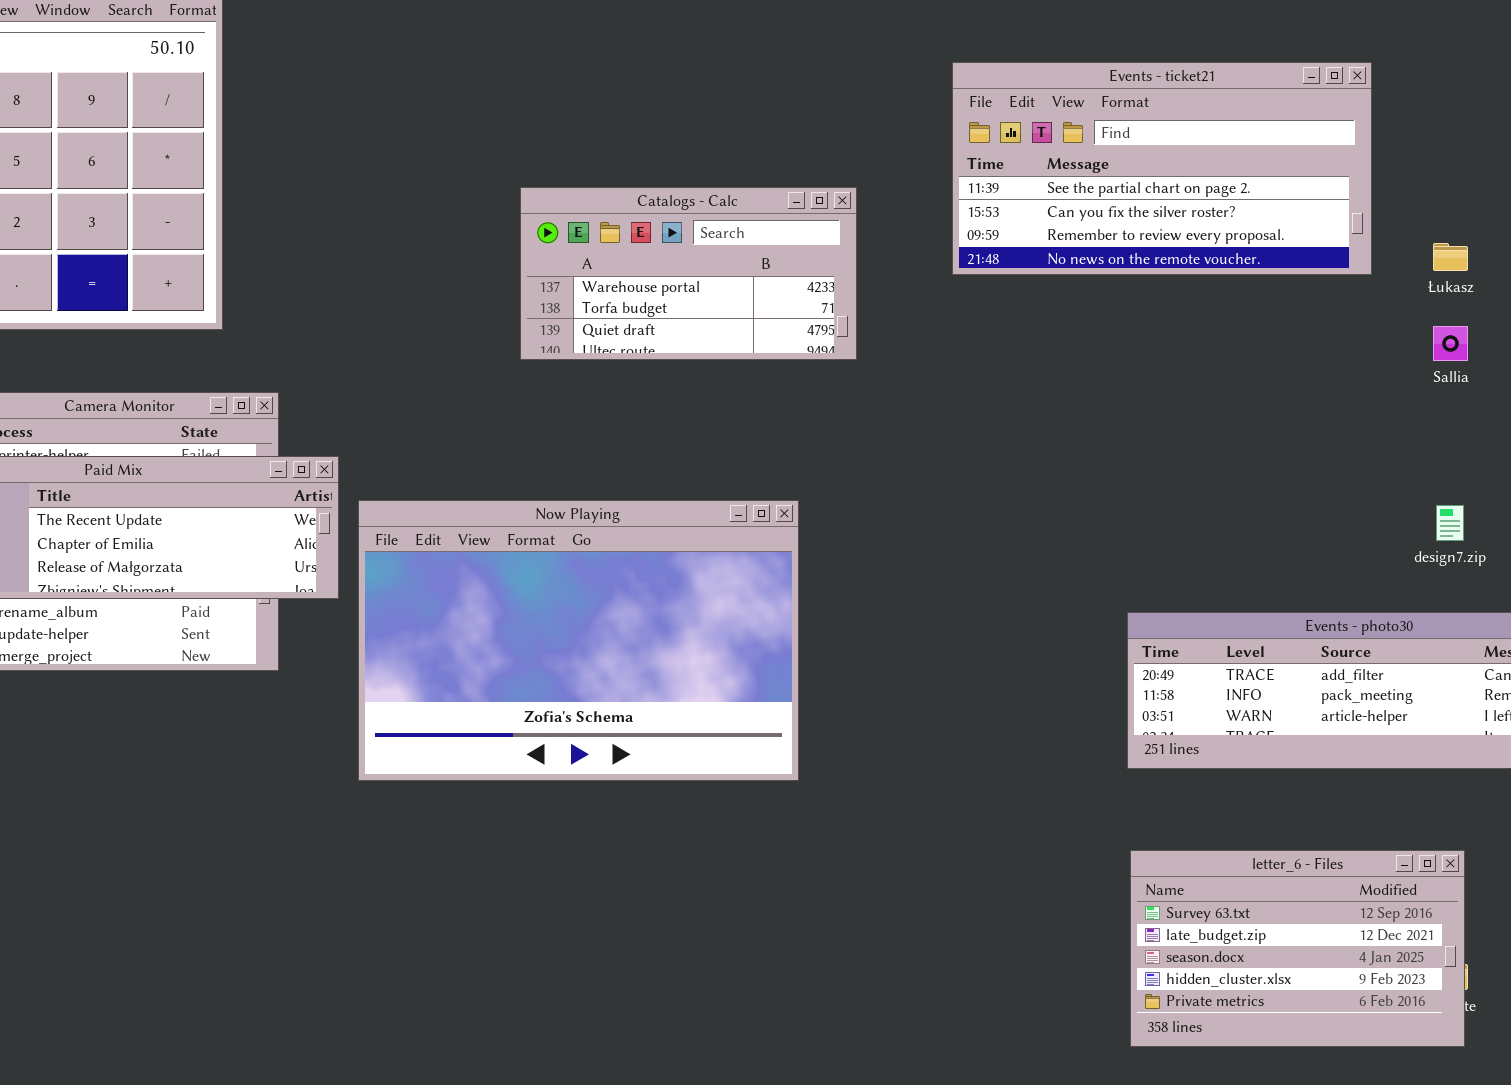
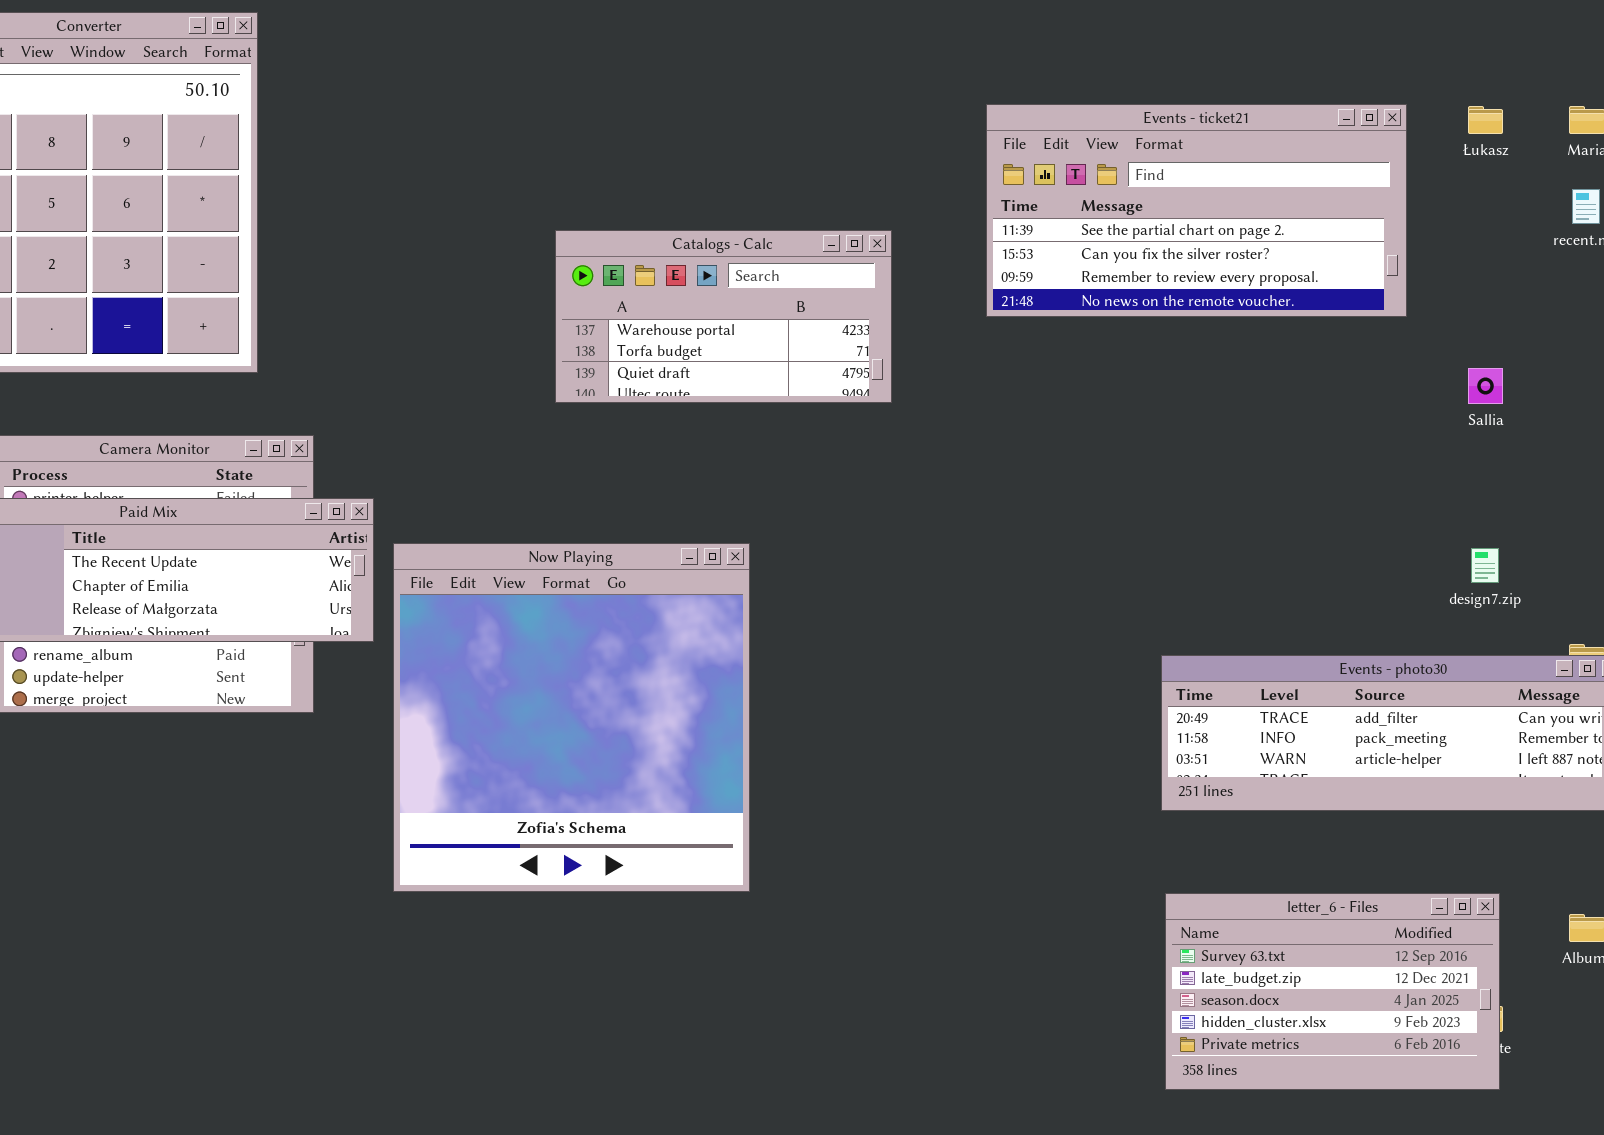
Łukasz: [1433,243,1468,271] -> [1468,106,1503,134], moved
Now Playing: [358,500,799,781] -> [393,543,750,892], resized

